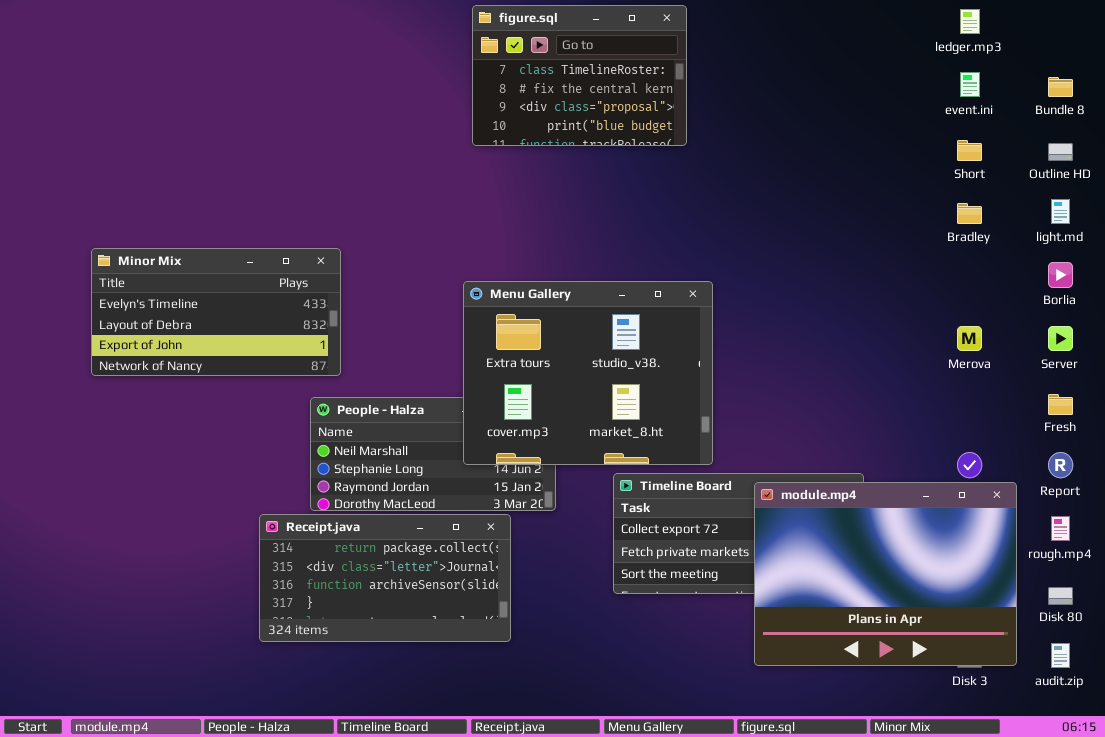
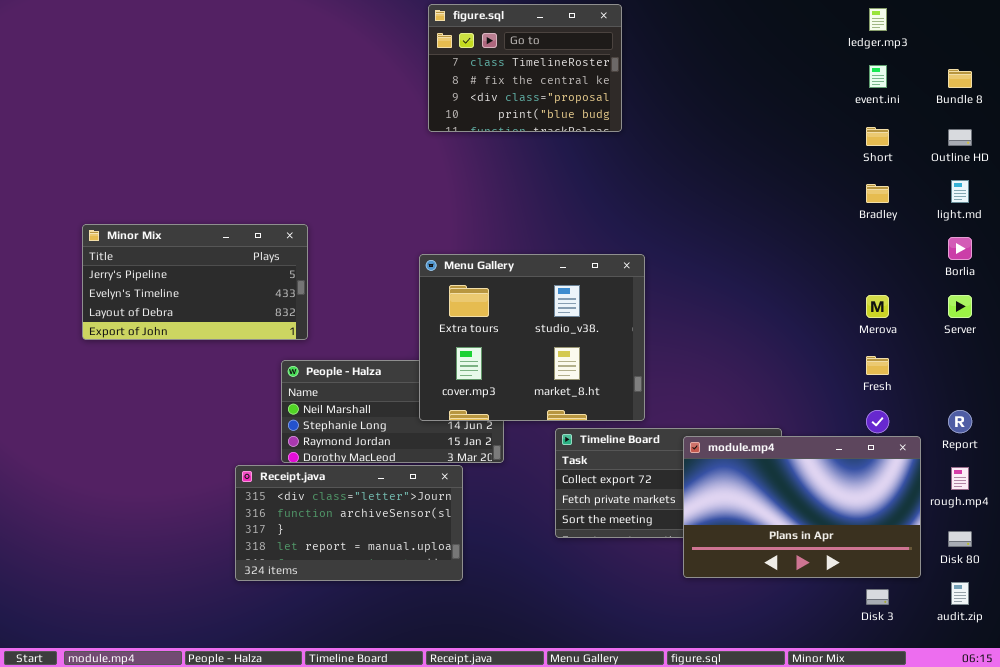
Minor Mix: [91,248,341,376] -> [82,224,308,340], scrolled up 1 row
Fresh: [1048,394,1073,415] -> [866,356,889,375], moved
module.mp4: [754,482,1017,666] -> [683,436,921,578], resized
Receipt.java: [259,514,511,642] -> [235,465,463,581], scrolled down 1 row

